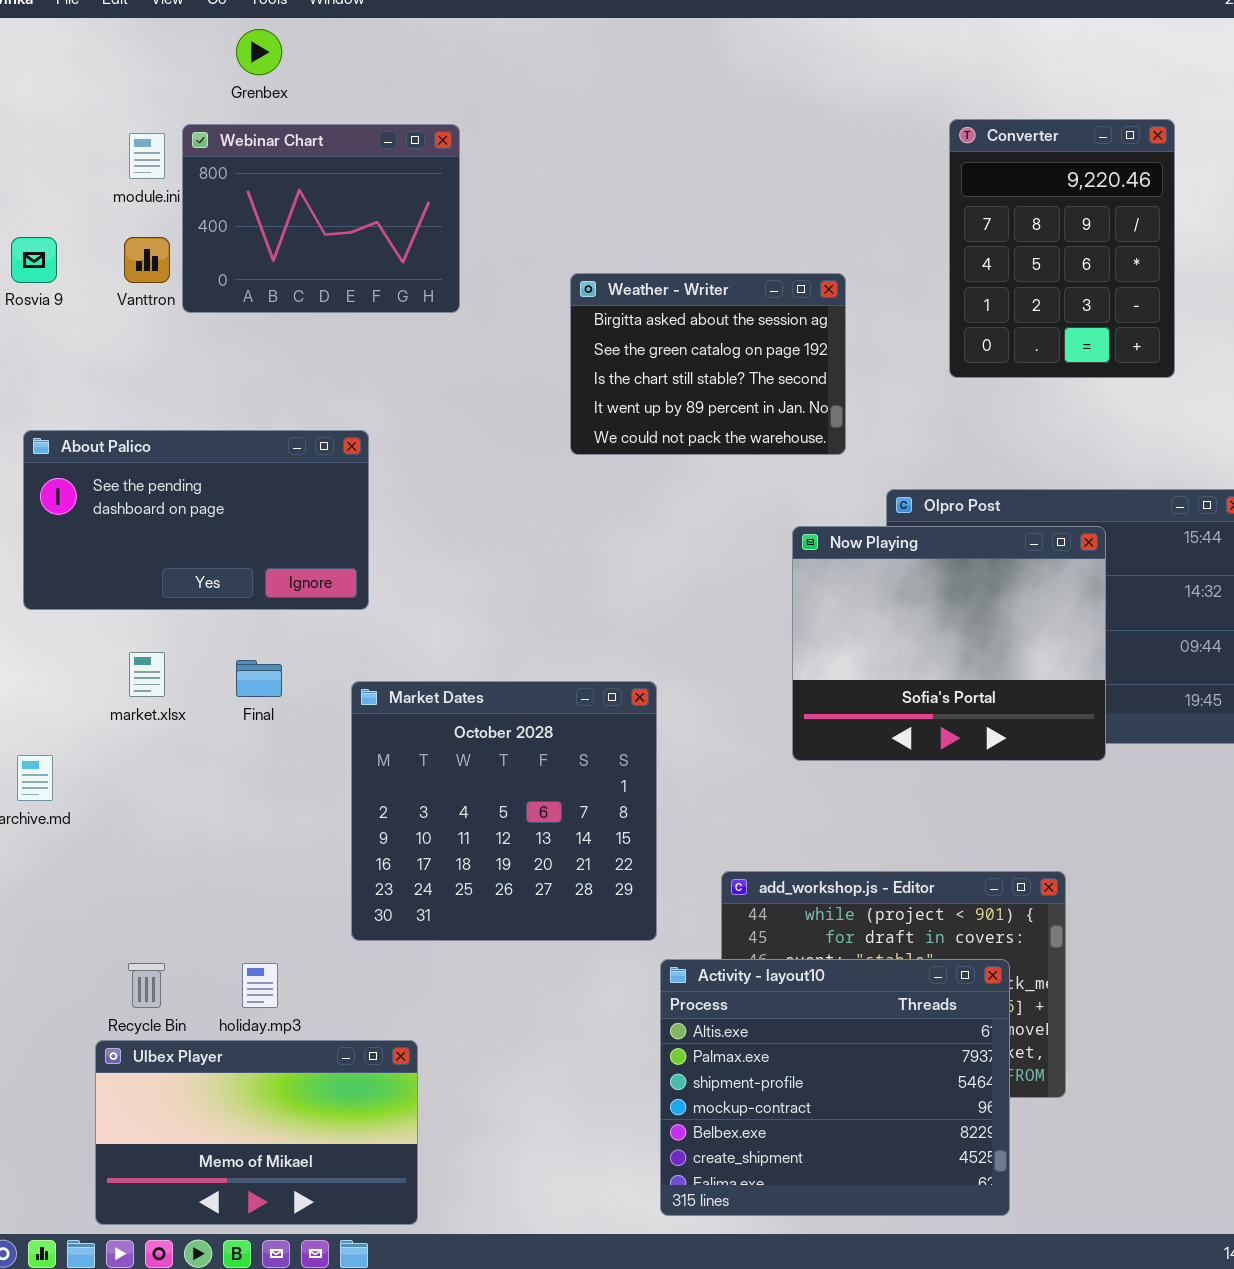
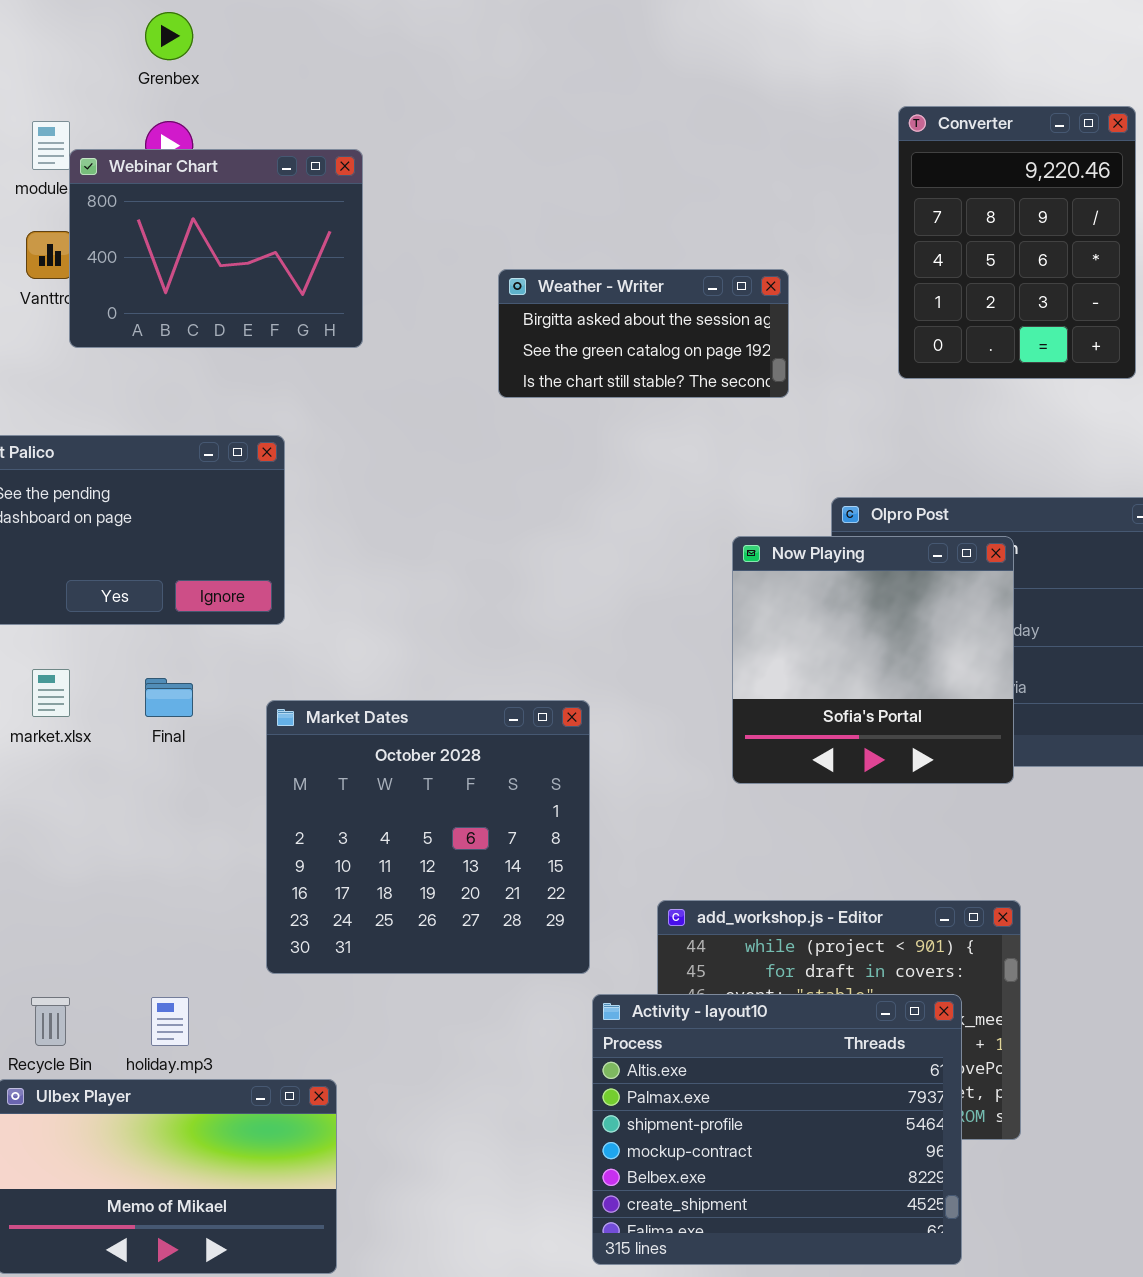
Webinar Chart: [182,124,460,313] -> [69,149,363,348], moved
Weather - Writer: [570,273,846,455] -> [498,269,789,398], resized
Now Playing: [792,526,1106,761] -> [732,536,1014,784], resized

